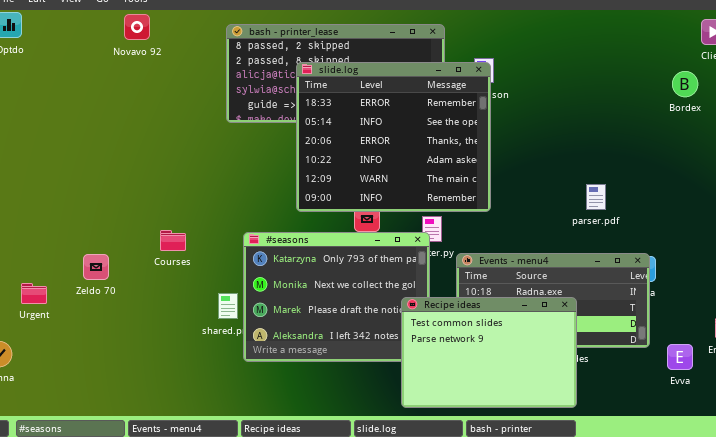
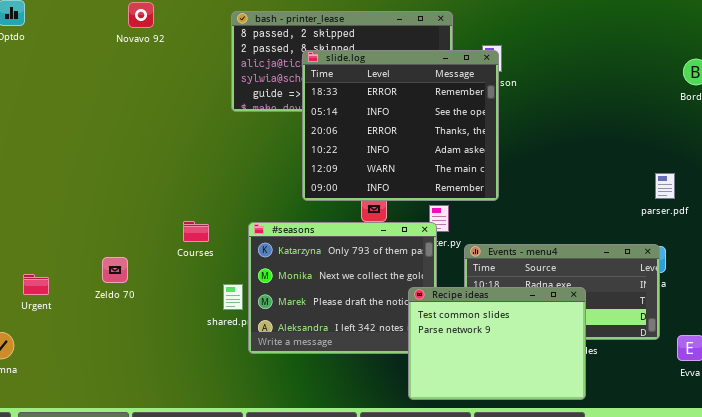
parser.pdf: [586,184,606,210] -> [655,173,675,199], moved
Courses: [160,230,186,251] -> [183,221,209,242], moved
Zeldo 70: [83,254,109,280] -> [102,257,128,283], moved

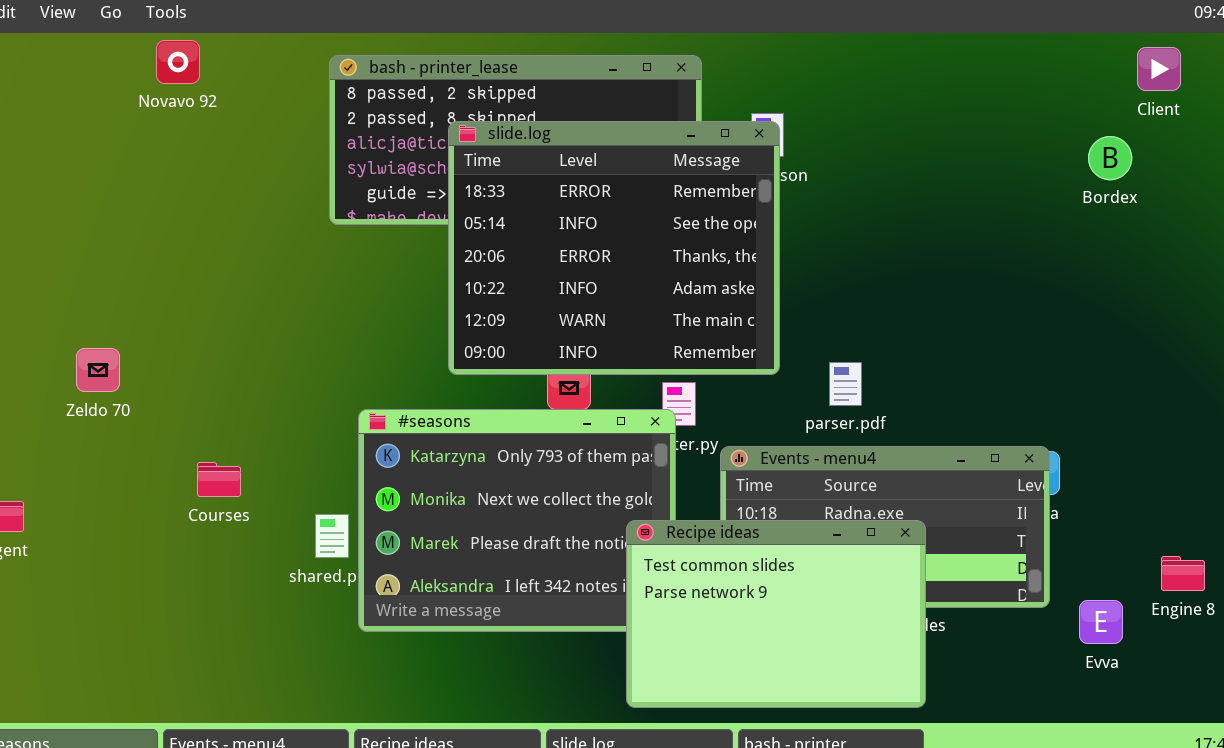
parser.pdf: [655,173,675,199] -> [829,362,862,406], moved
Courses: [183,221,209,242] -> [197,462,241,497], moved
Zeldo 70: [102,257,128,283] -> [76,348,120,392], moved

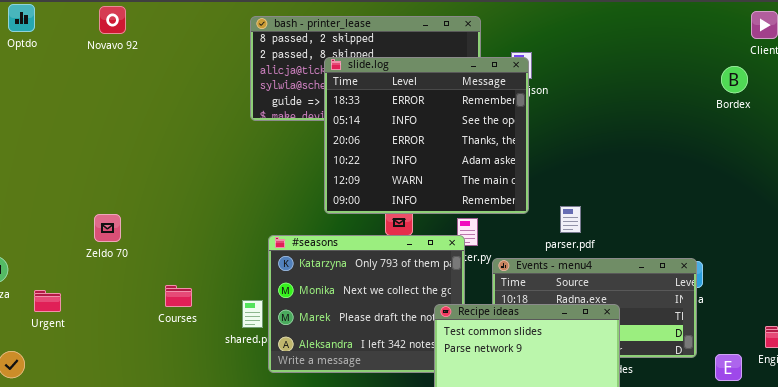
Novavo 92: [156,40,200,84] -> [99,6,126,34], moved
Zeldo 70: [76,348,120,392] -> [94,214,121,242], moved
Courses: [197,462,241,497] -> [165,285,192,307], moved

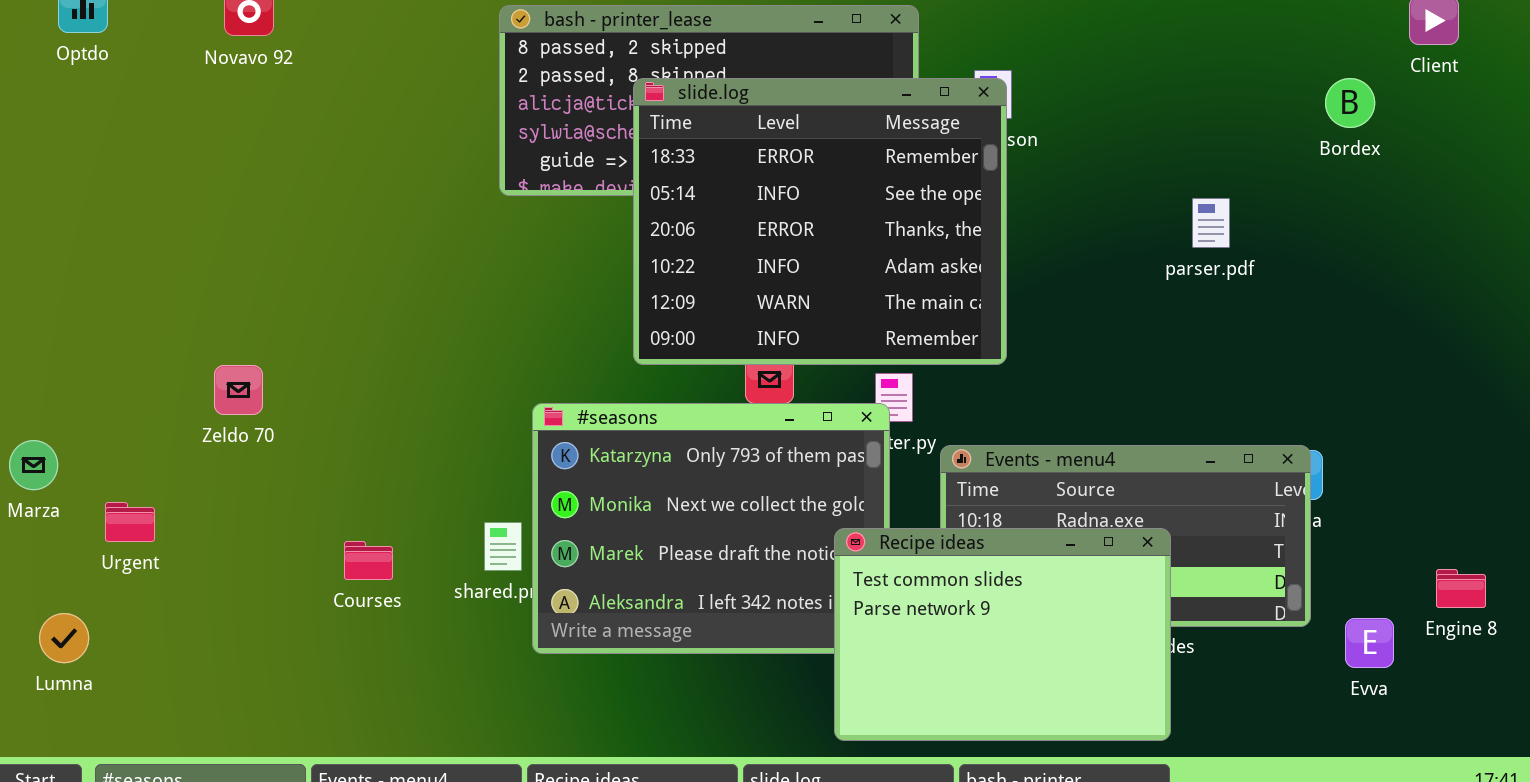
Bordex: [721,66,748,93] -> [1325,78,1375,128], moved
parser.pdf: [560,206,581,233] -> [1192,198,1230,248], moved
Courses: [165,285,192,307] -> [344,541,393,580], moved

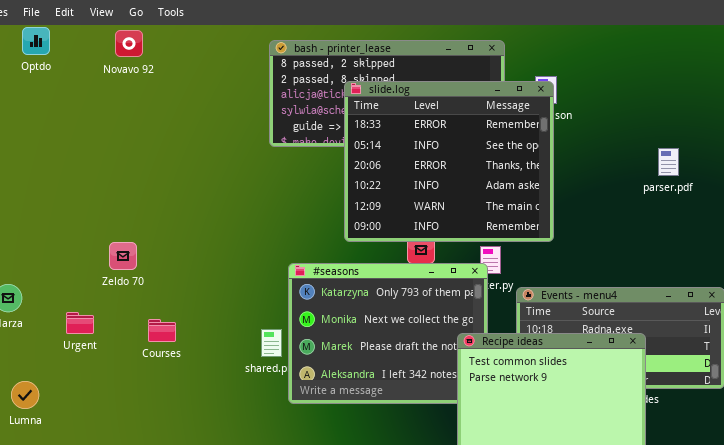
Urgent: [105,502,155,542] -> [66,312,94,334], moved
Courses: [344,541,393,580] -> [148,319,176,342], moved

